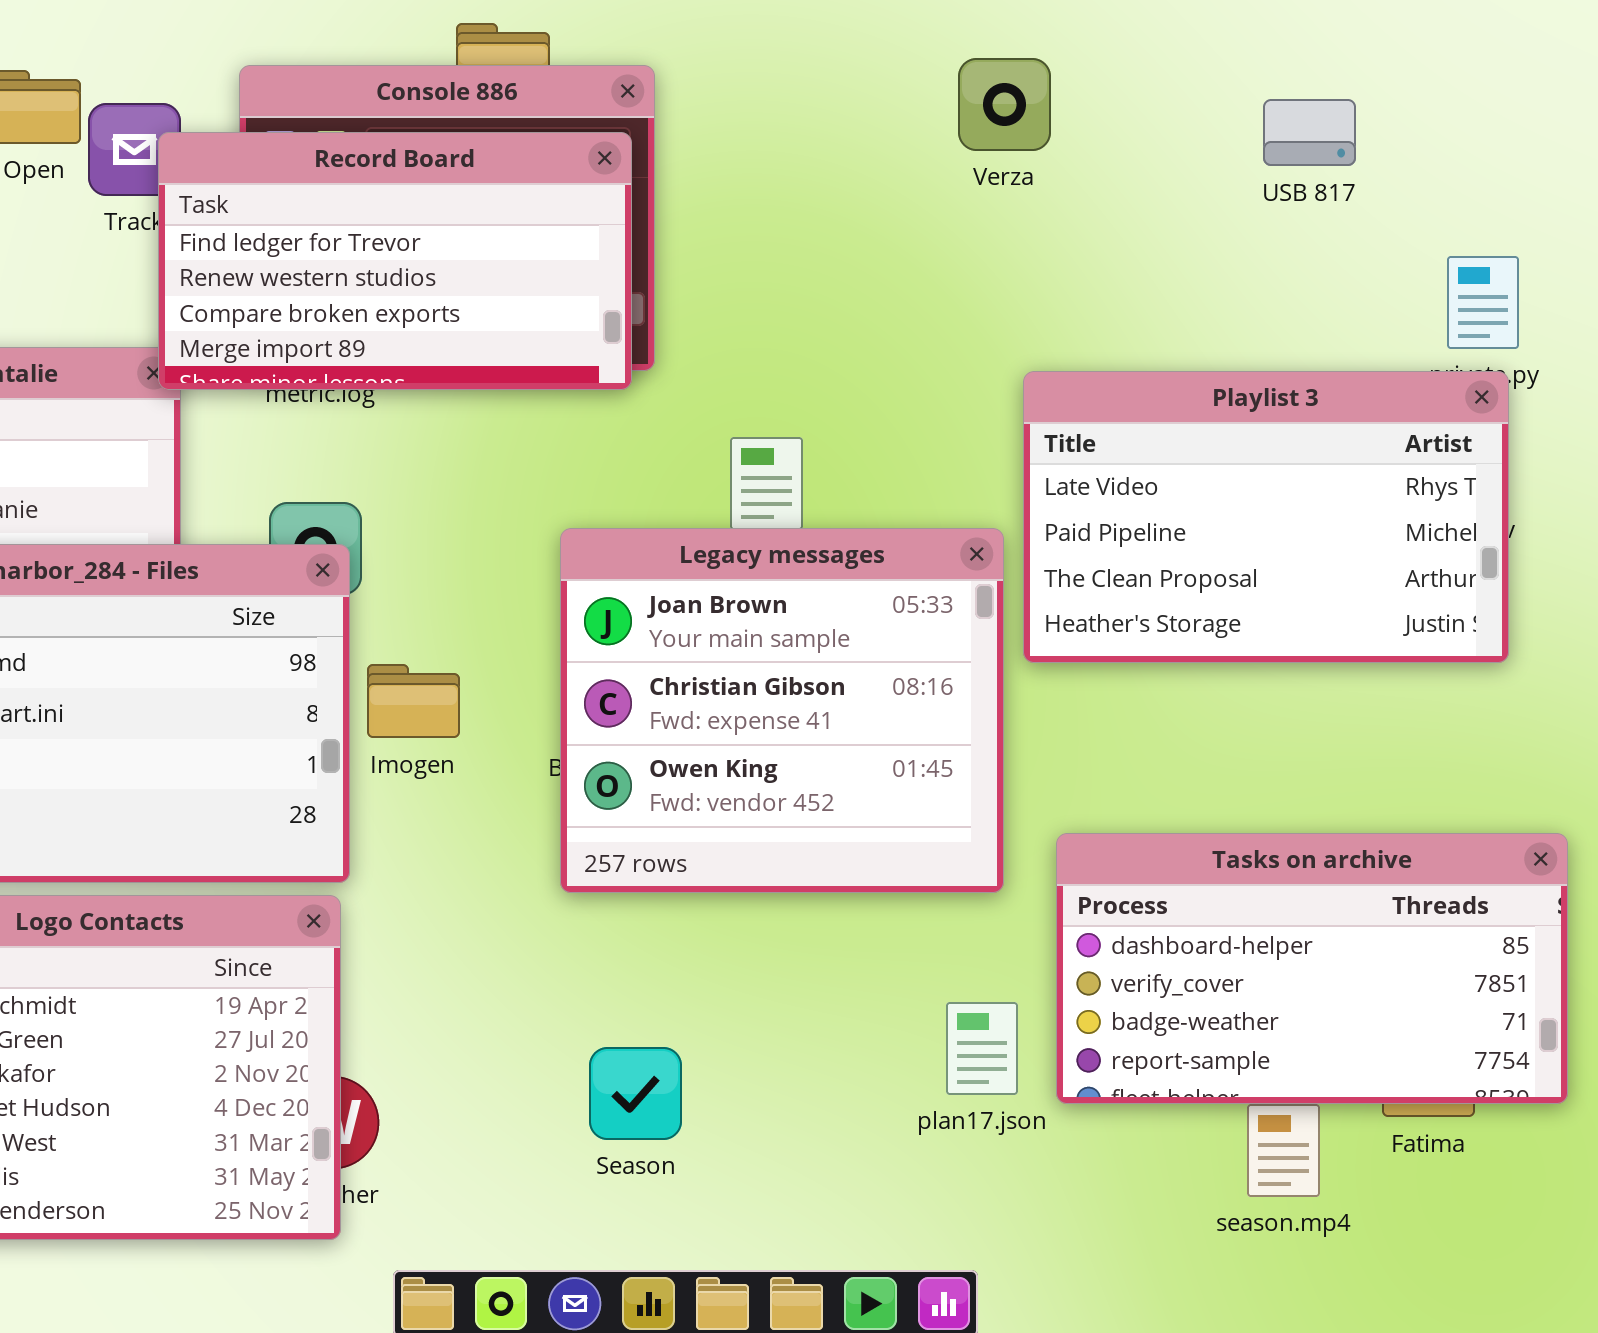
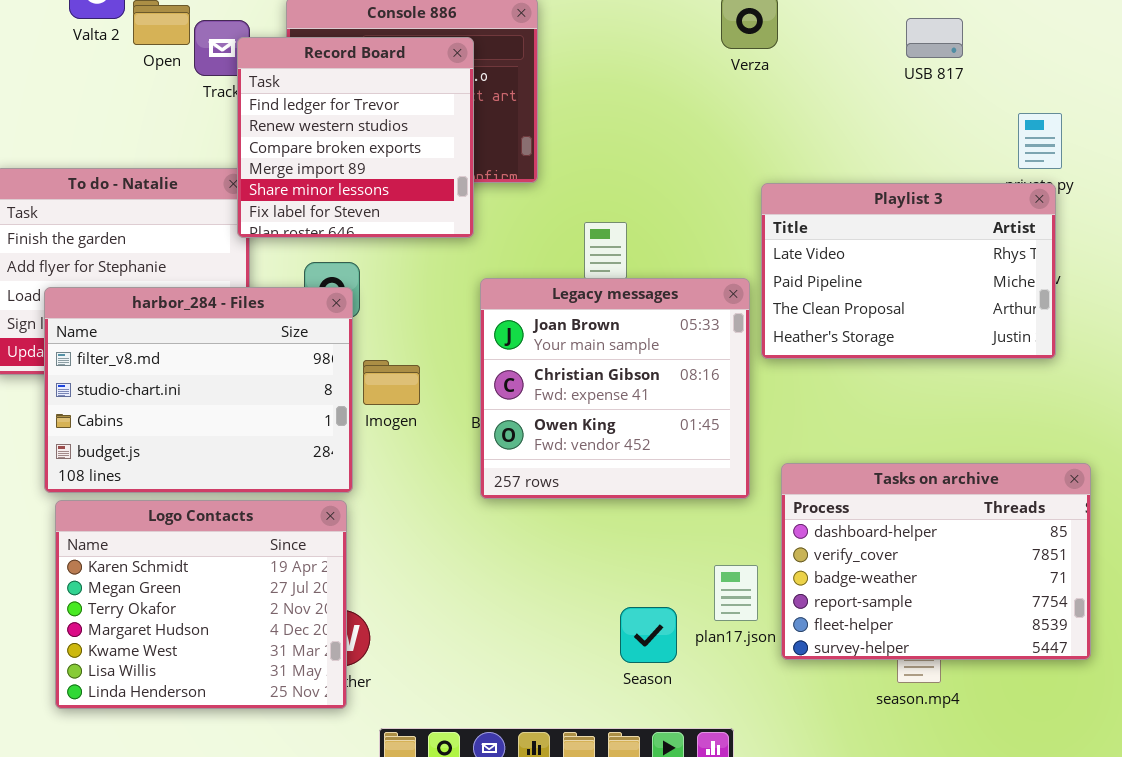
Record Board: [158,132,632,390] -> [237,37,474,238], resized
Tasks on archive: [1056,833,1568,1104] -> [781,463,1091,660], resized
Season: [589,1047,682,1140] -> [620,607,677,663], moved

